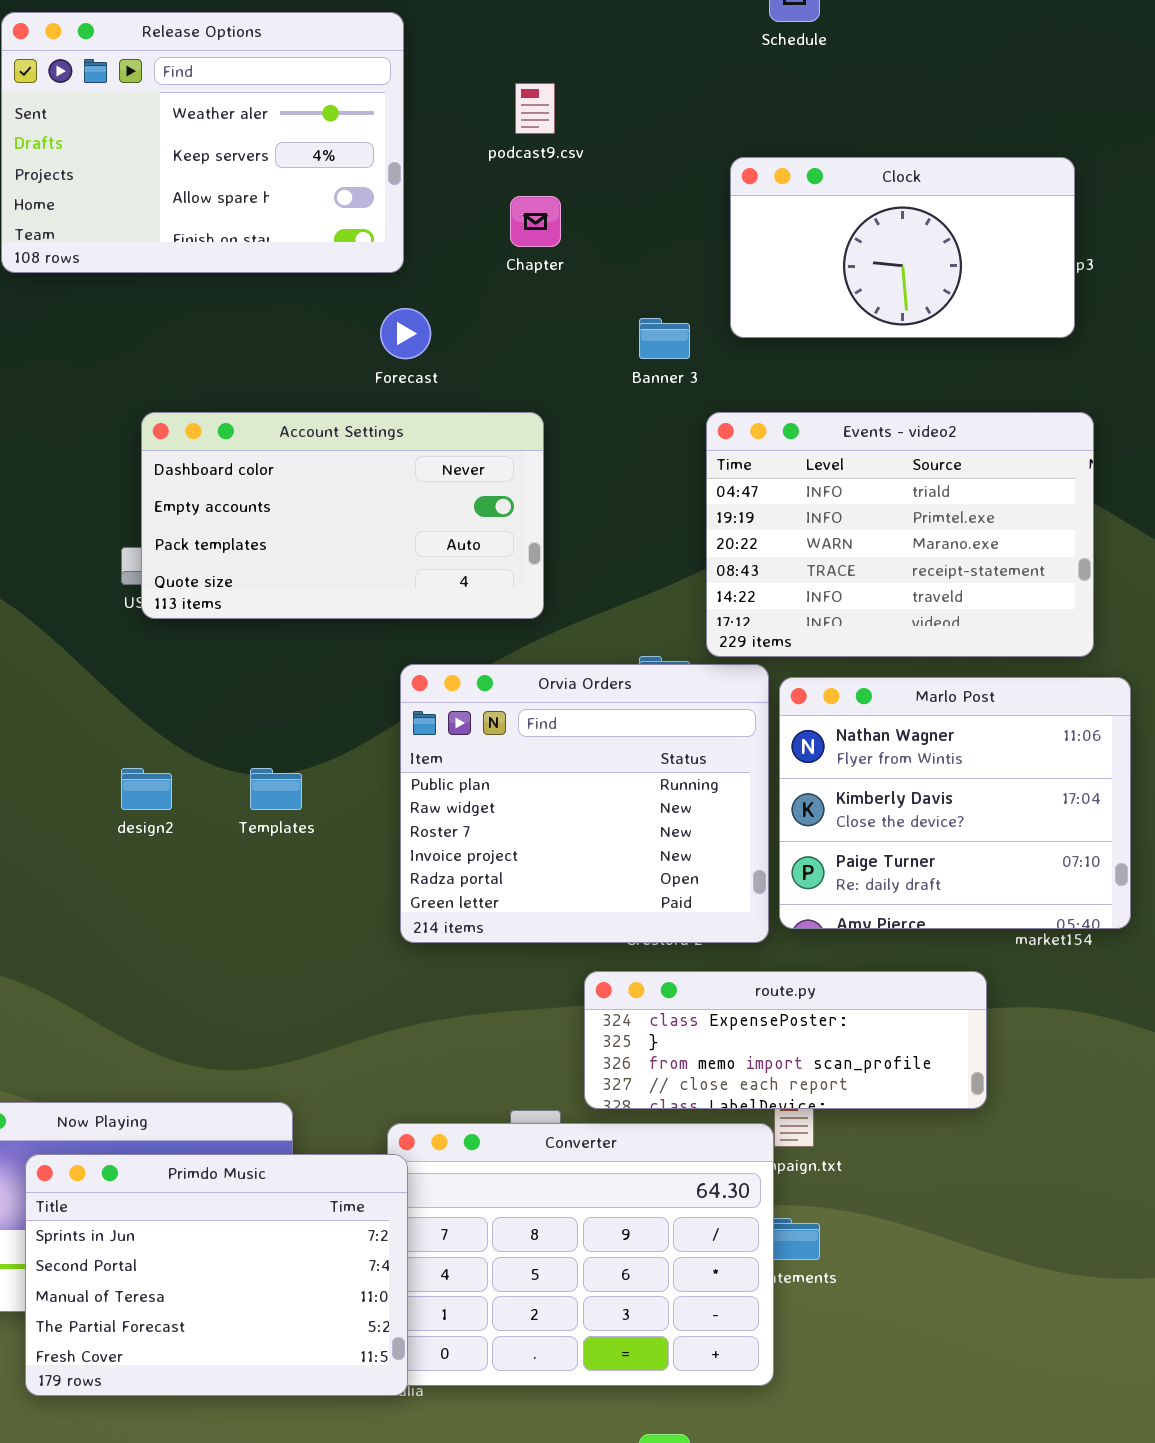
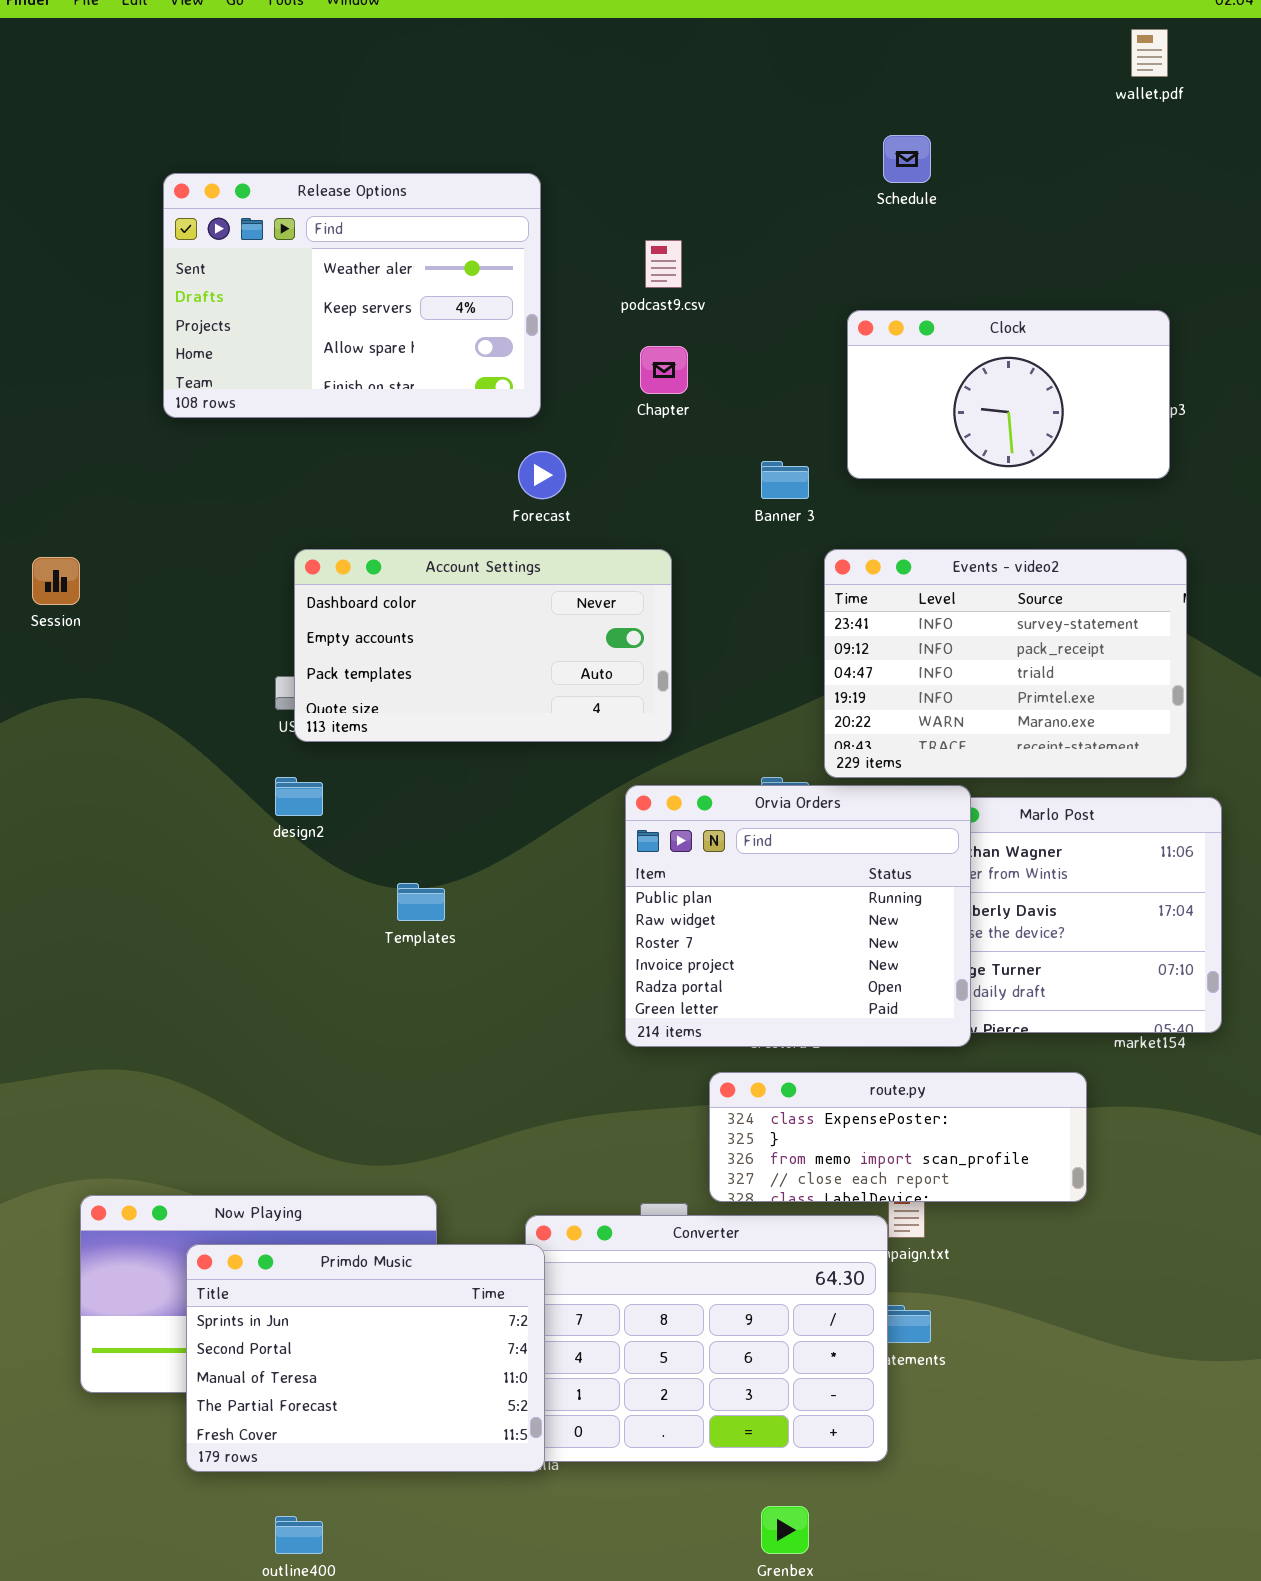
Events - video2: [706,412,1094,657] -> [824,549,1187,778], scrolled up 2 rows
Orvia Orders: [400,664,769,943] -> [625,785,971,1047], moved
design2: [121,768,172,810] -> [275,777,323,816], moved

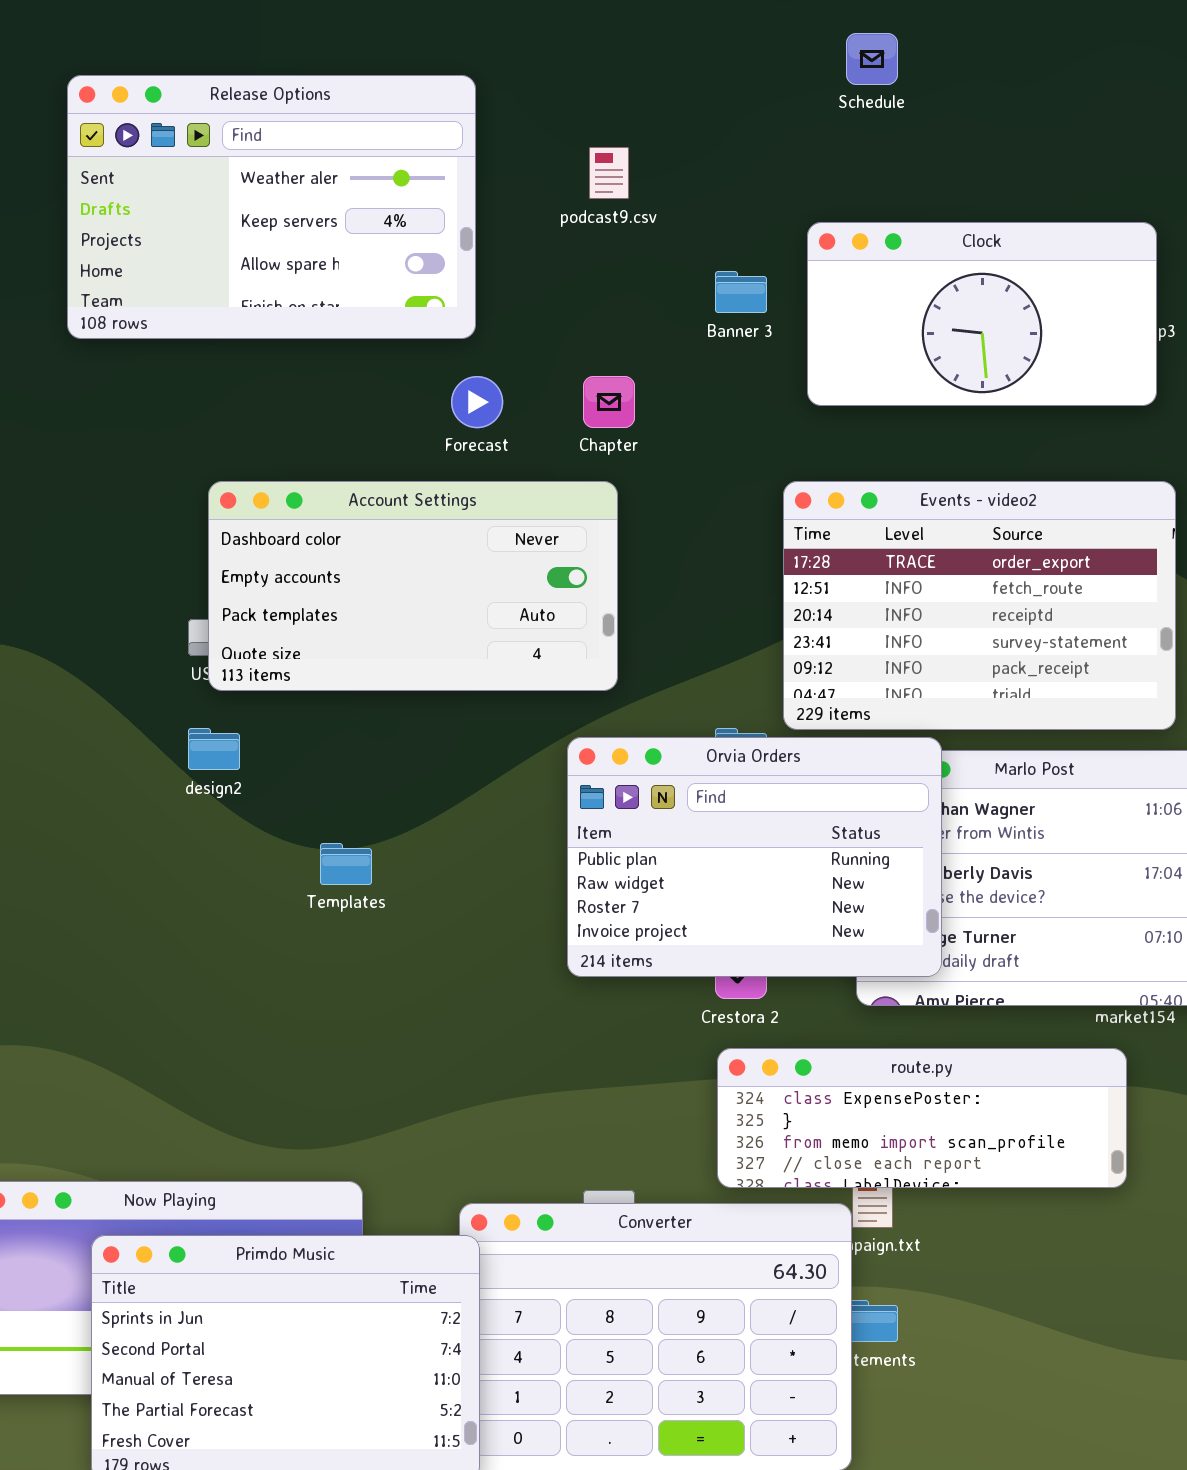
Chapter: [640,346,688,394] -> [583,376,635,428], moved
Banner 3: [761,461,809,499] -> [715,271,767,313], moved
Events - video2: [824,549,1187,778] -> [783,481,1176,730], scrolled up 3 rows
Orvia Orders: [625,785,971,1047] -> [567,737,942,977], resized
route.py: [709,1072,1087,1202] -> [717,1048,1127,1188], moved

